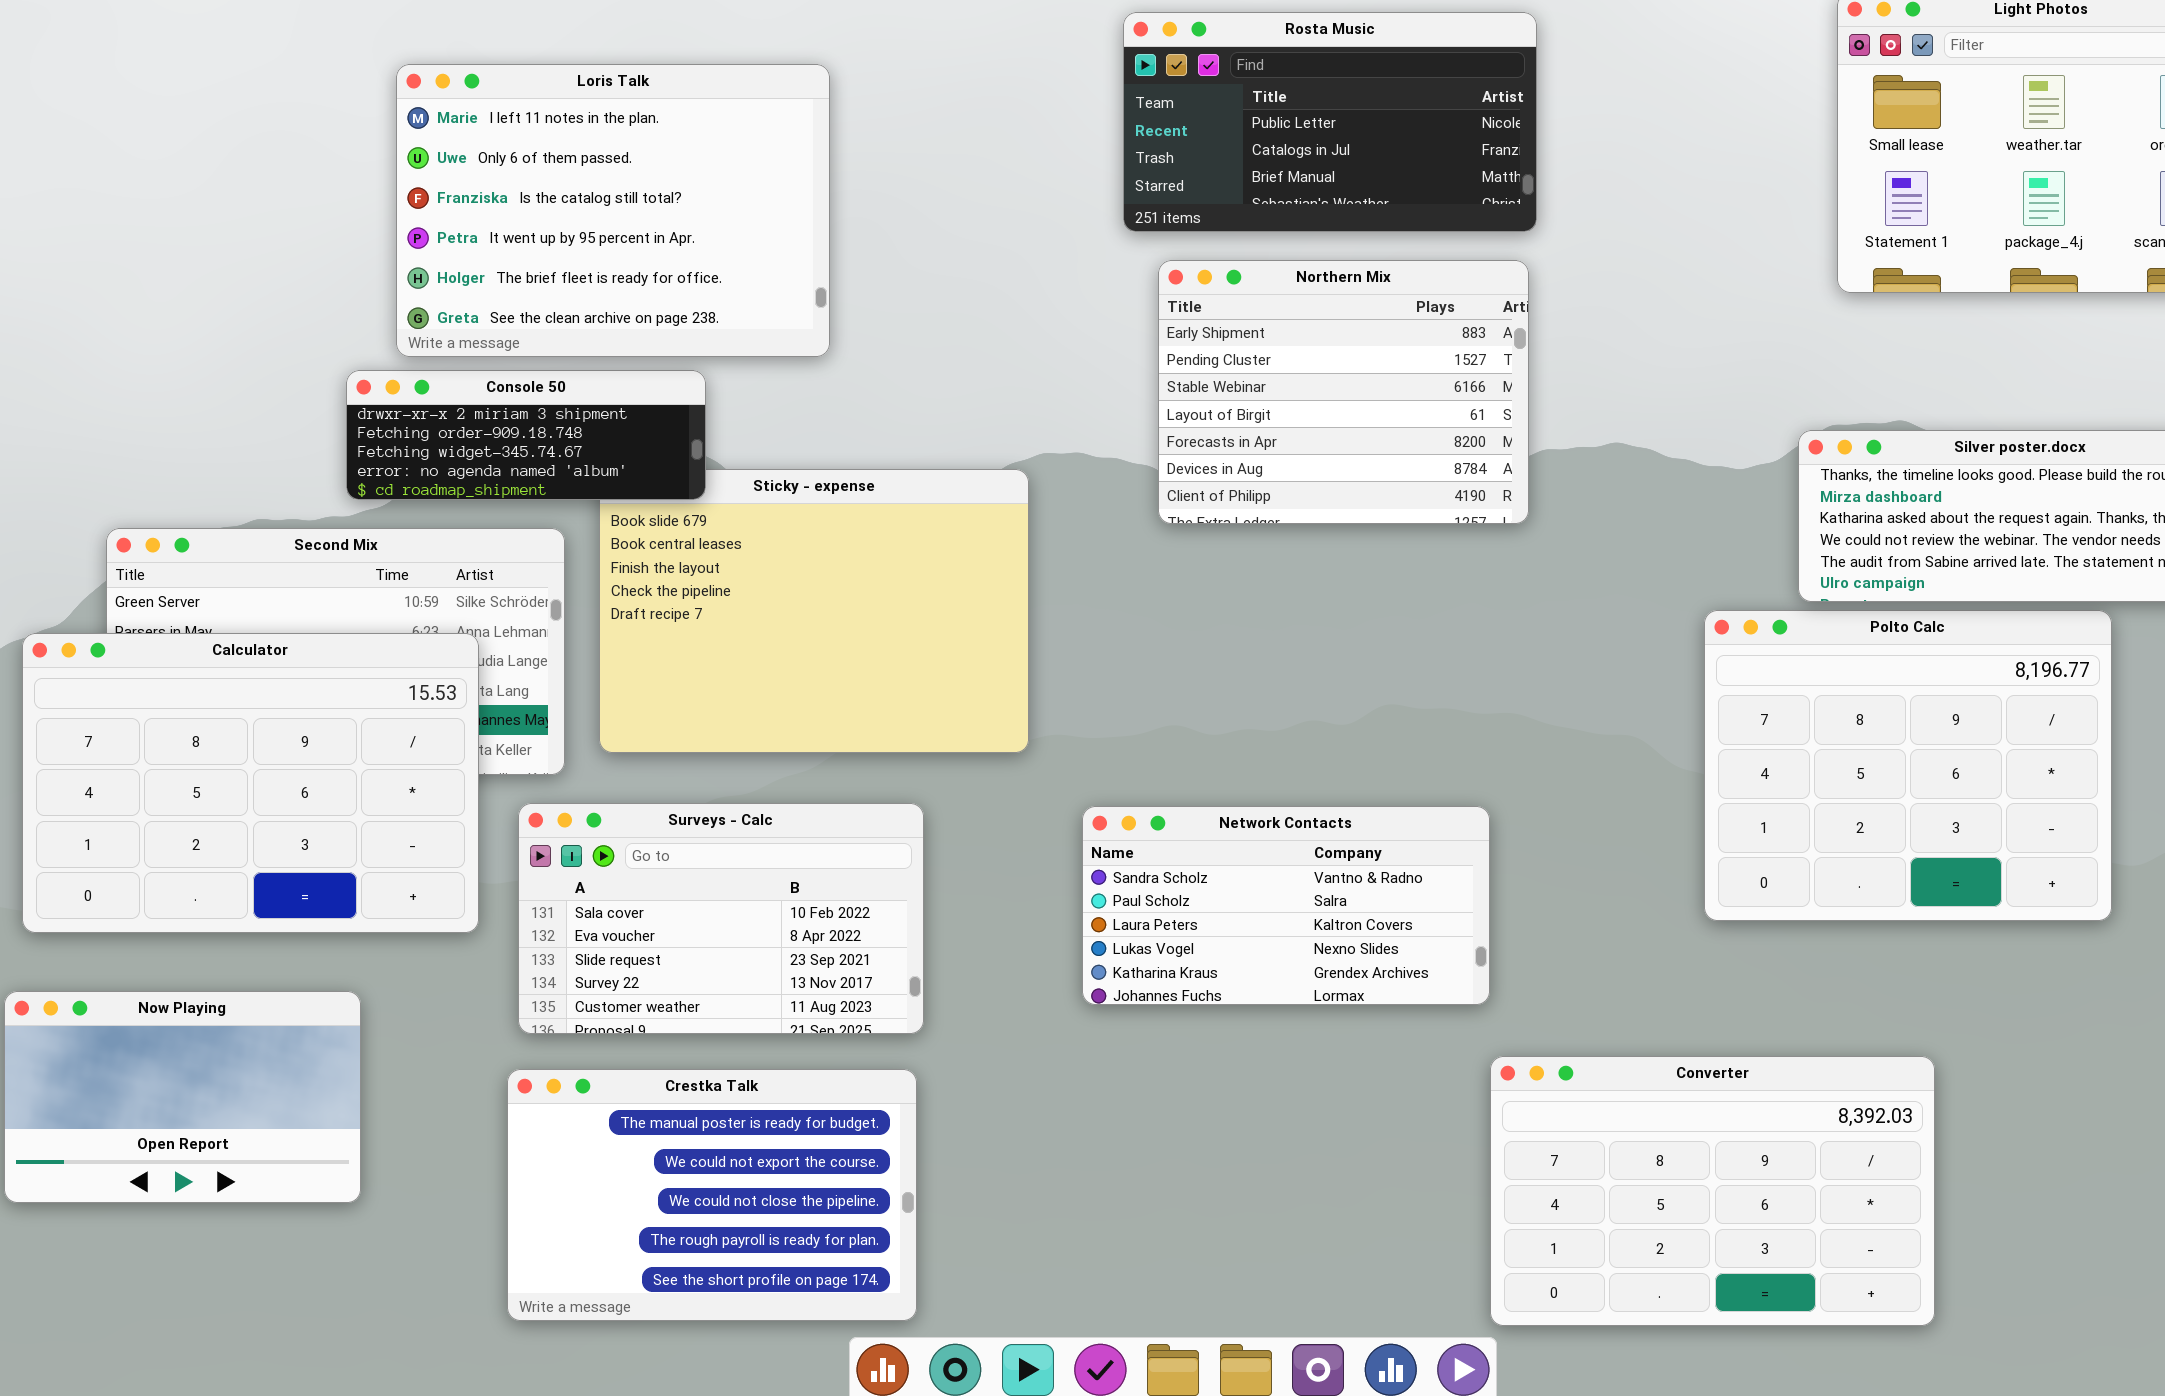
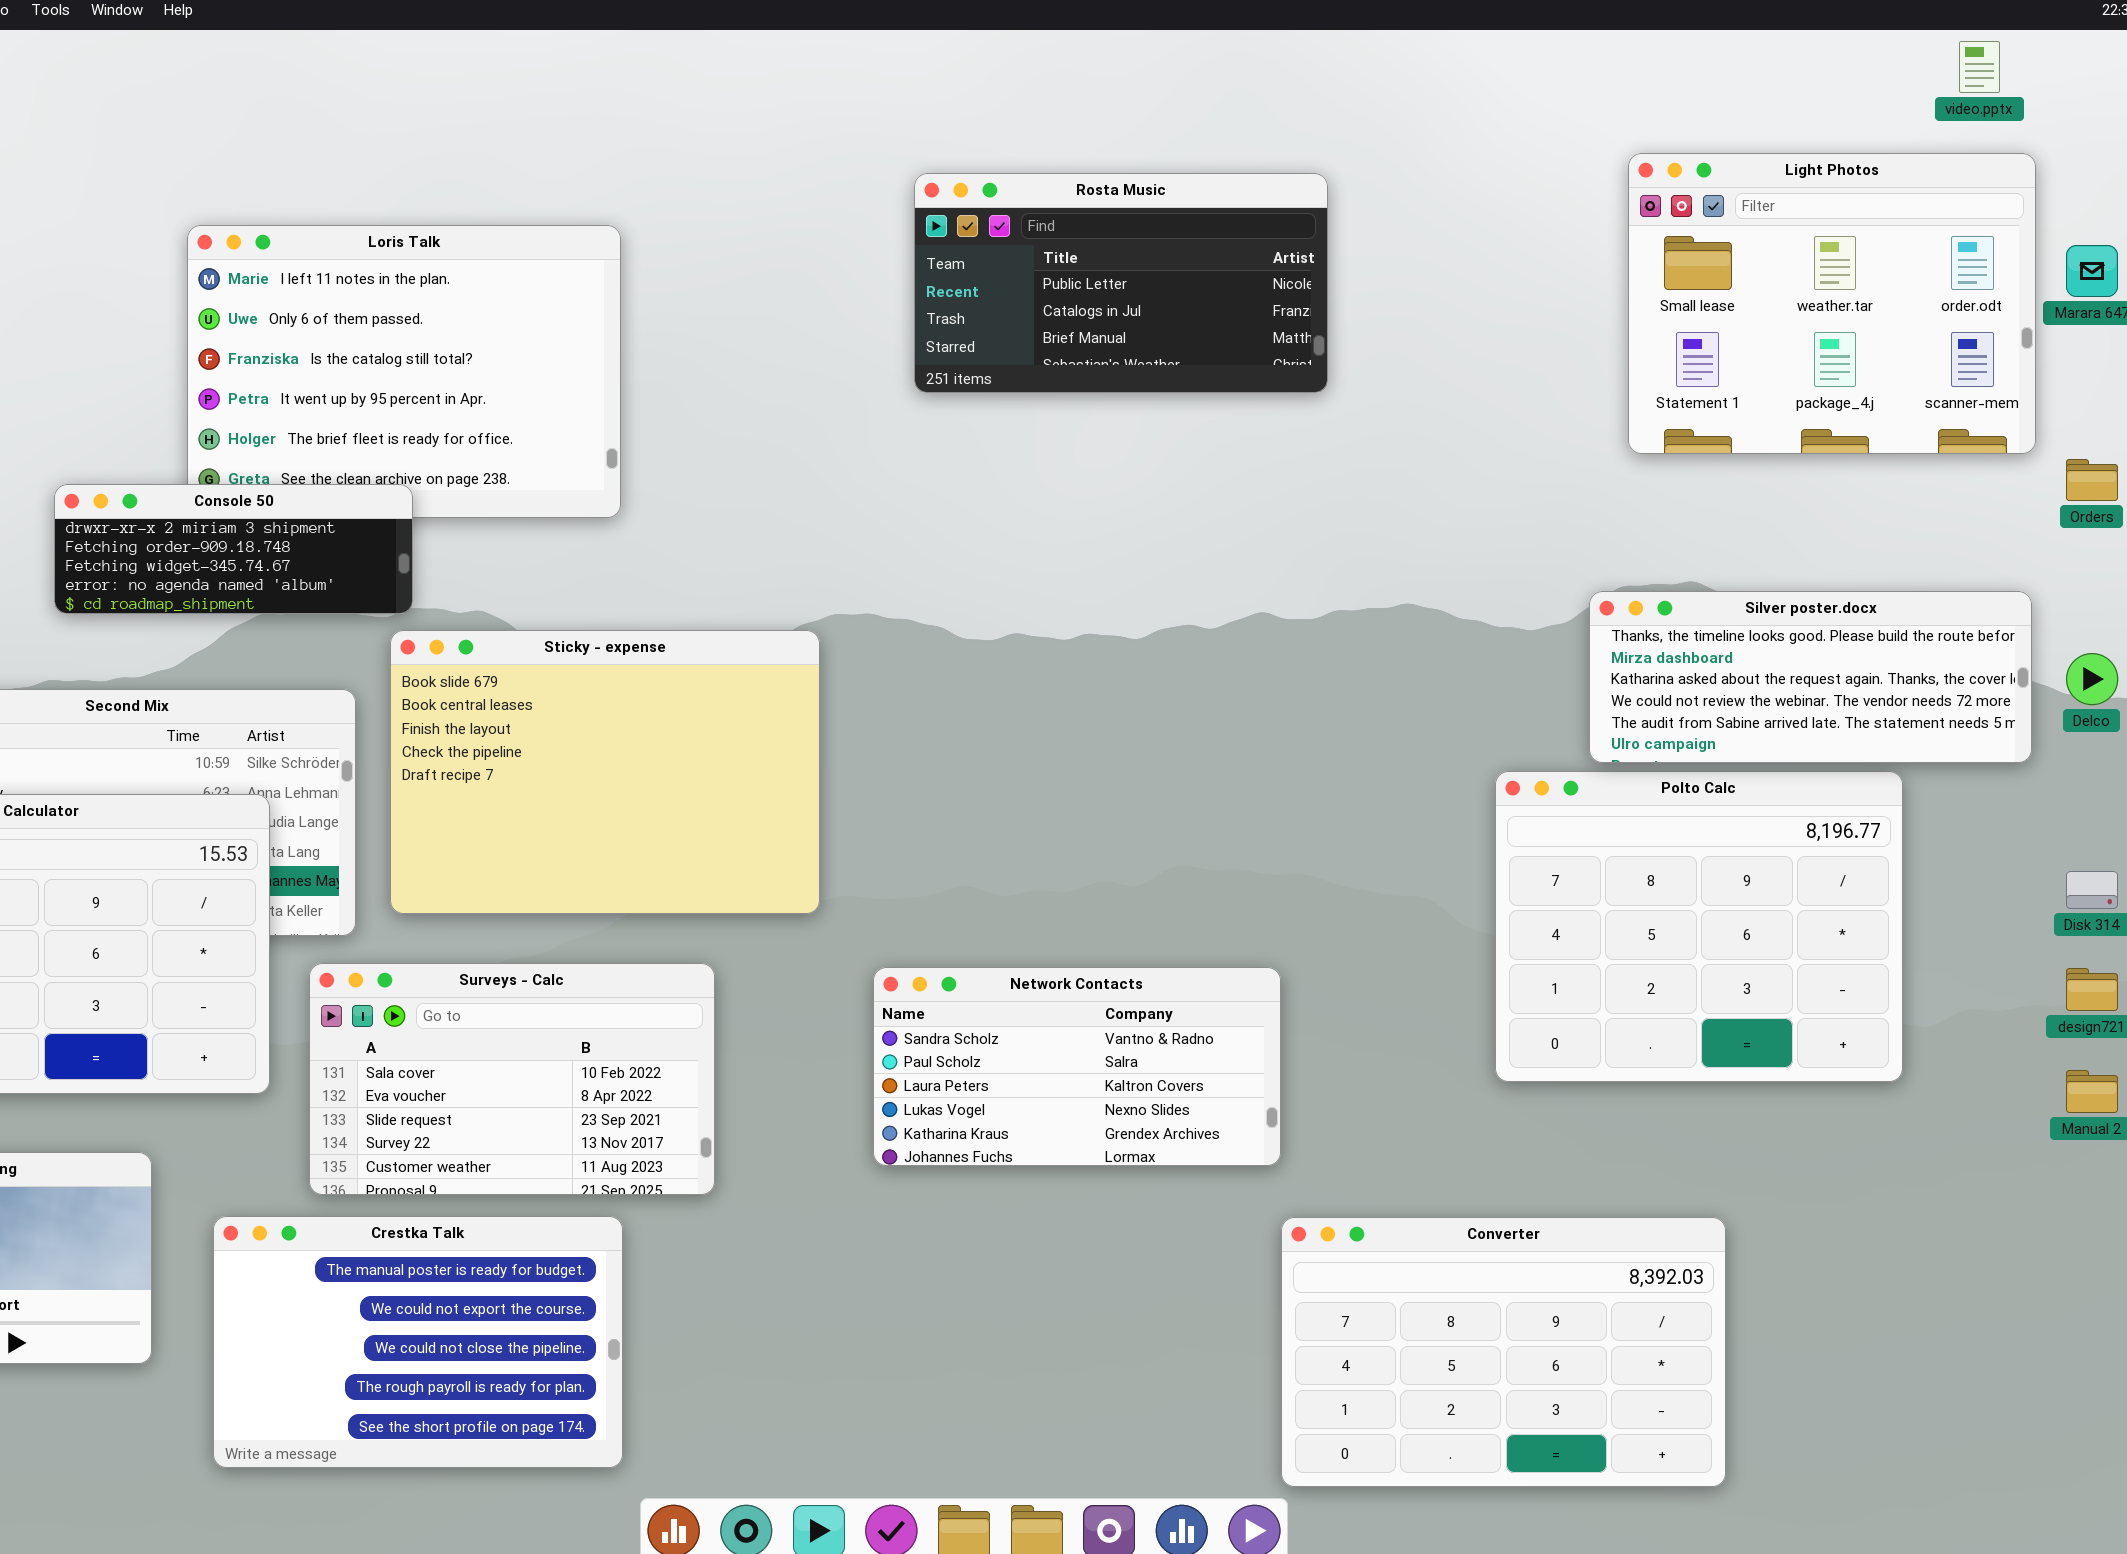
Northern Mix: [1158,260,1529,524] -> none, closed
Console 50: [346,370,706,500] -> [54,484,413,614], moved
Crestka Talk: [507,1069,917,1321] -> [213,1216,623,1468], moved

